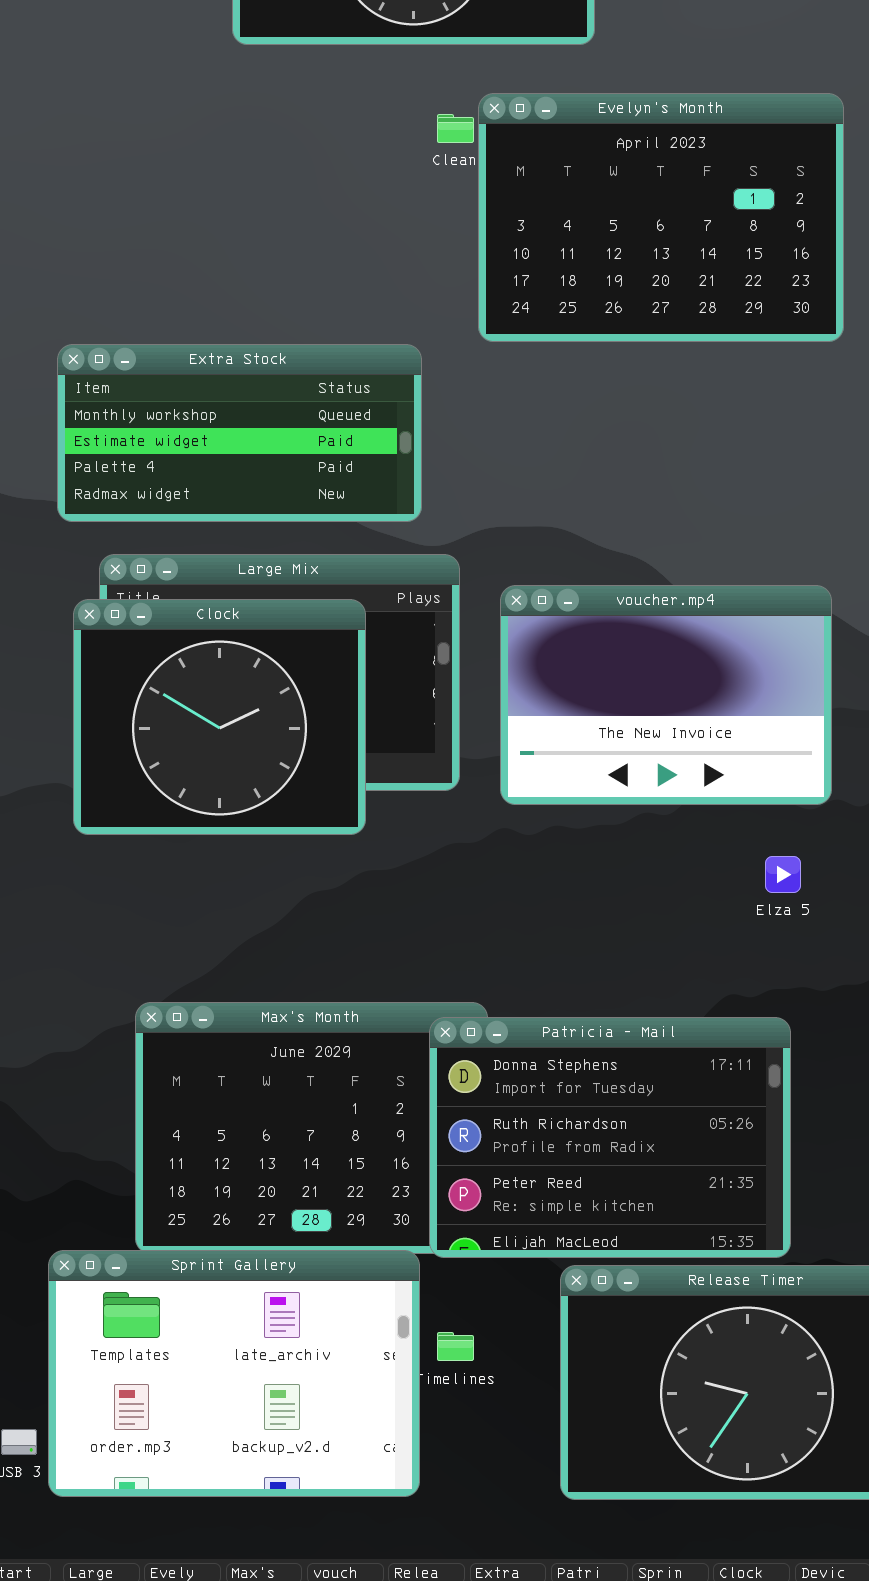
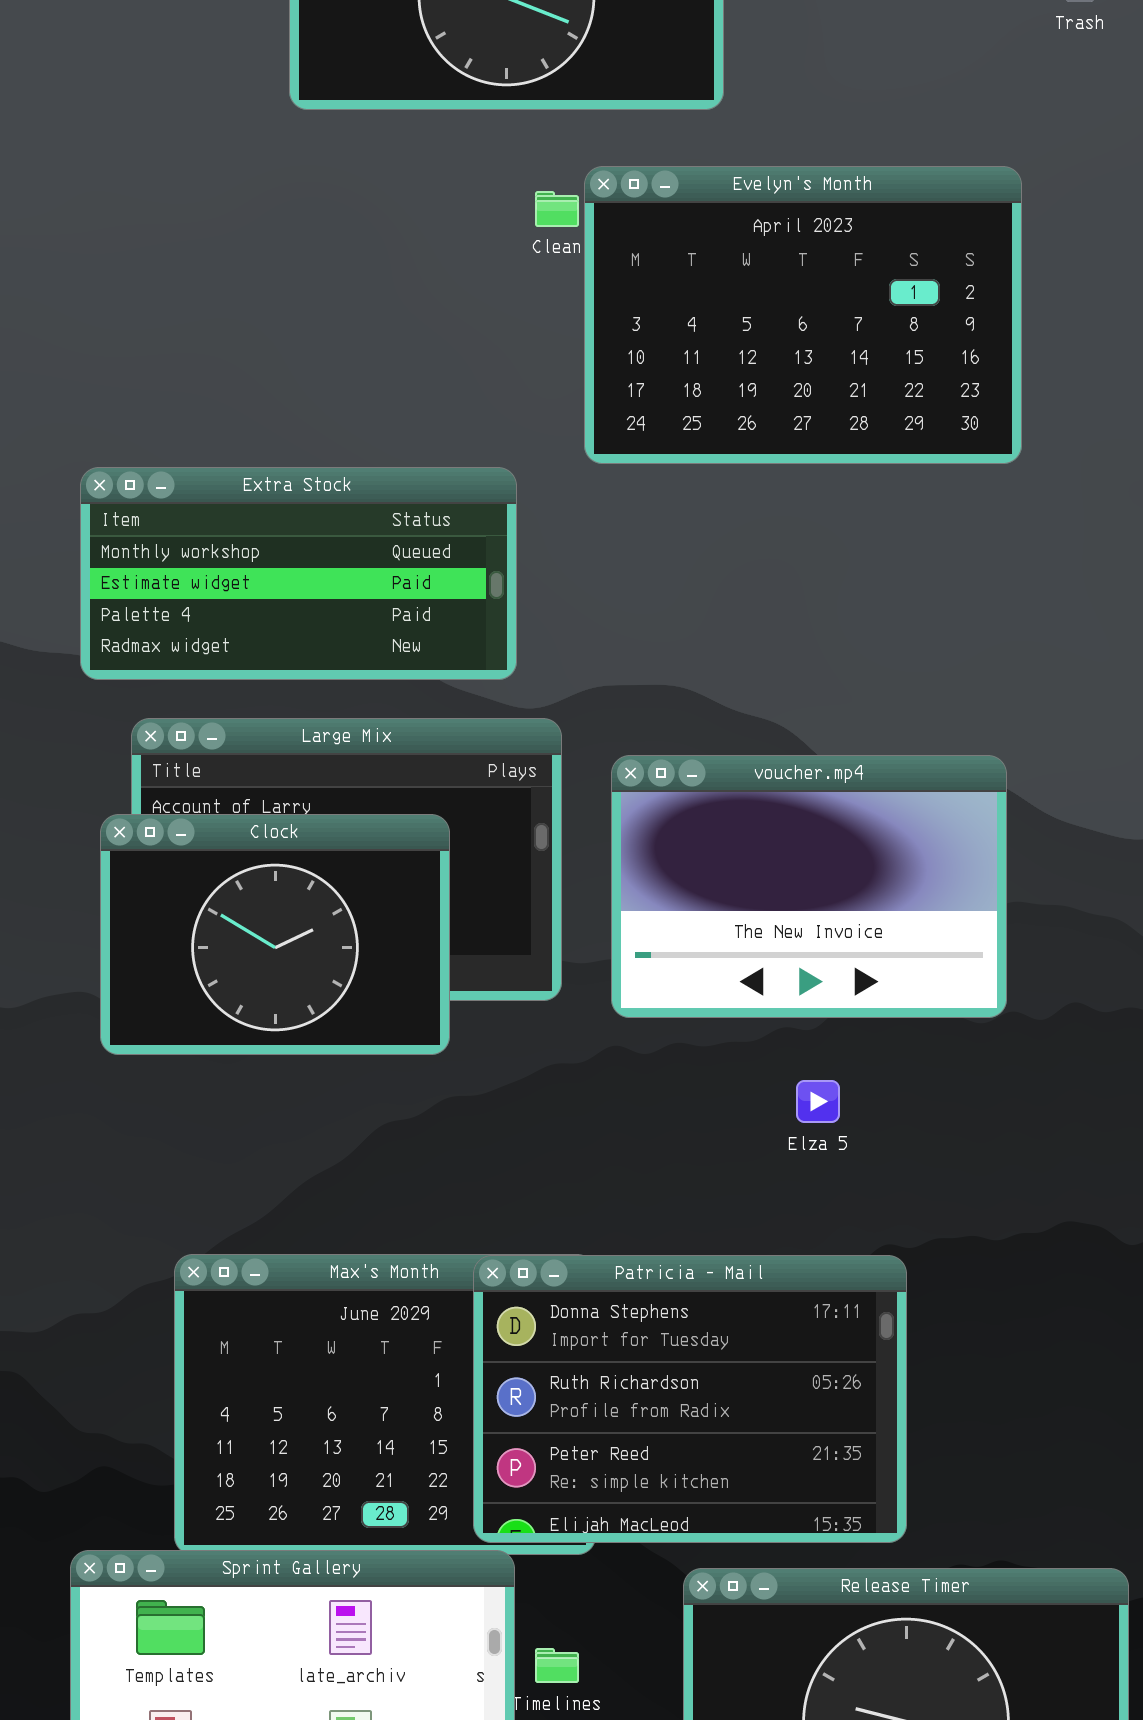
Clock: [73,599,366,835] -> [100,814,450,1055], resized
Elza 5: [765,856,801,893] -> [796,1080,840,1123], moved
Patricia - Mail: [429,1017,791,1258] -> [473,1255,907,1543], moved

